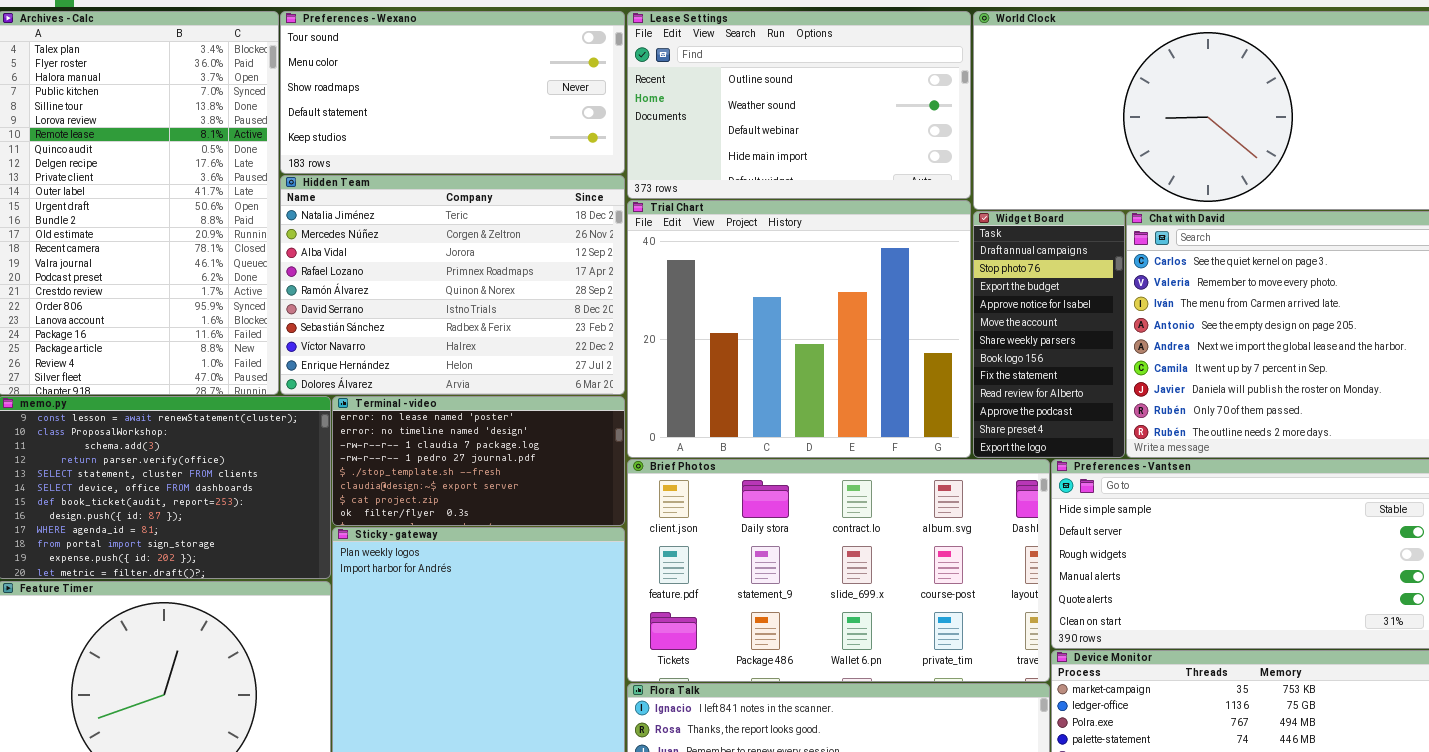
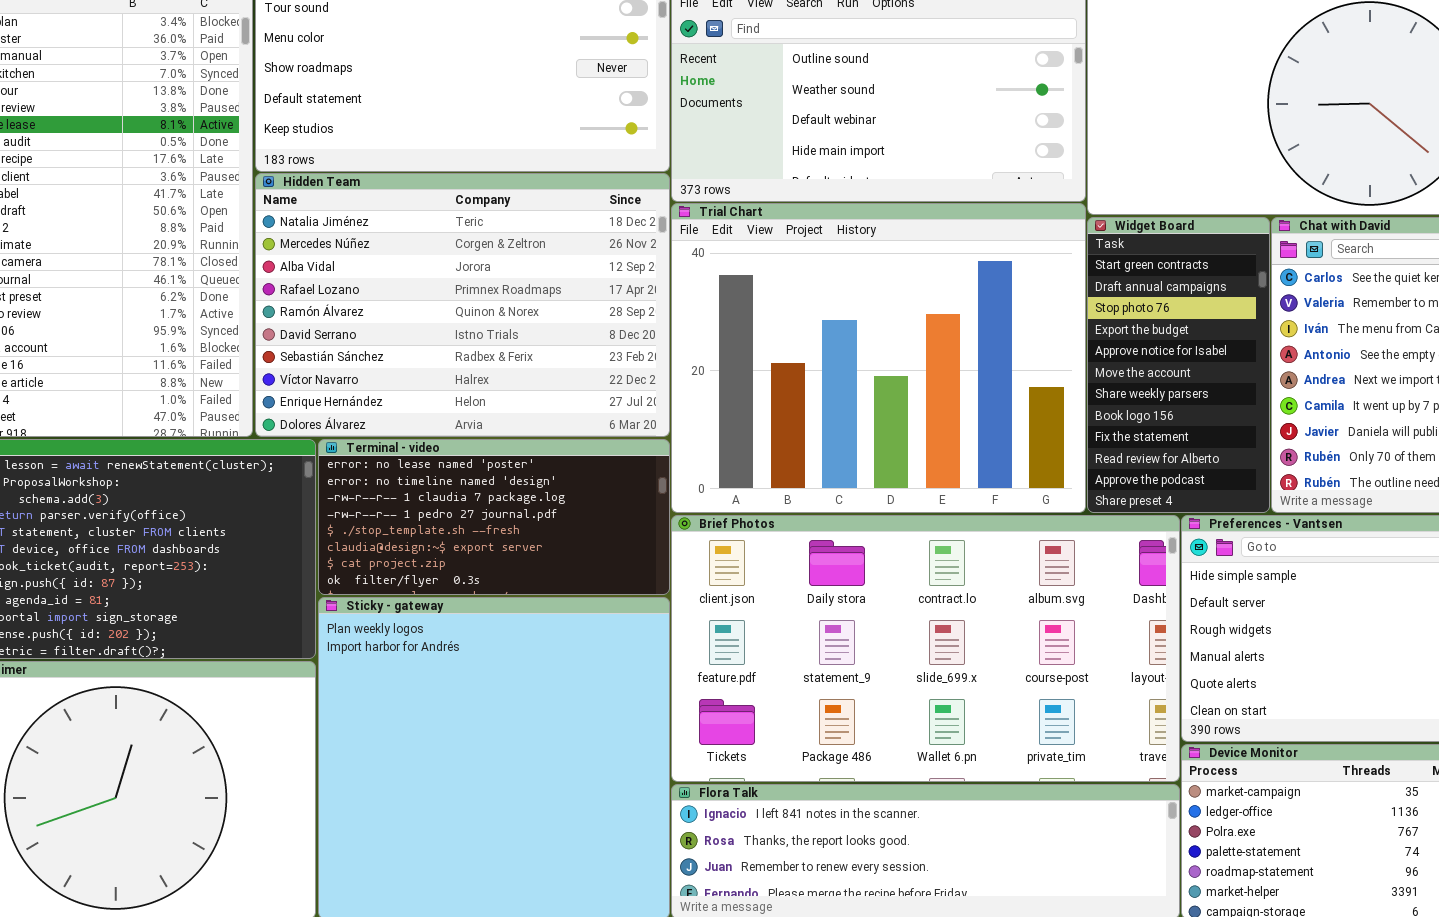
Widget Board: [973,211,1125,458] -> [1087,217,1270,513], scrolled up 1 row

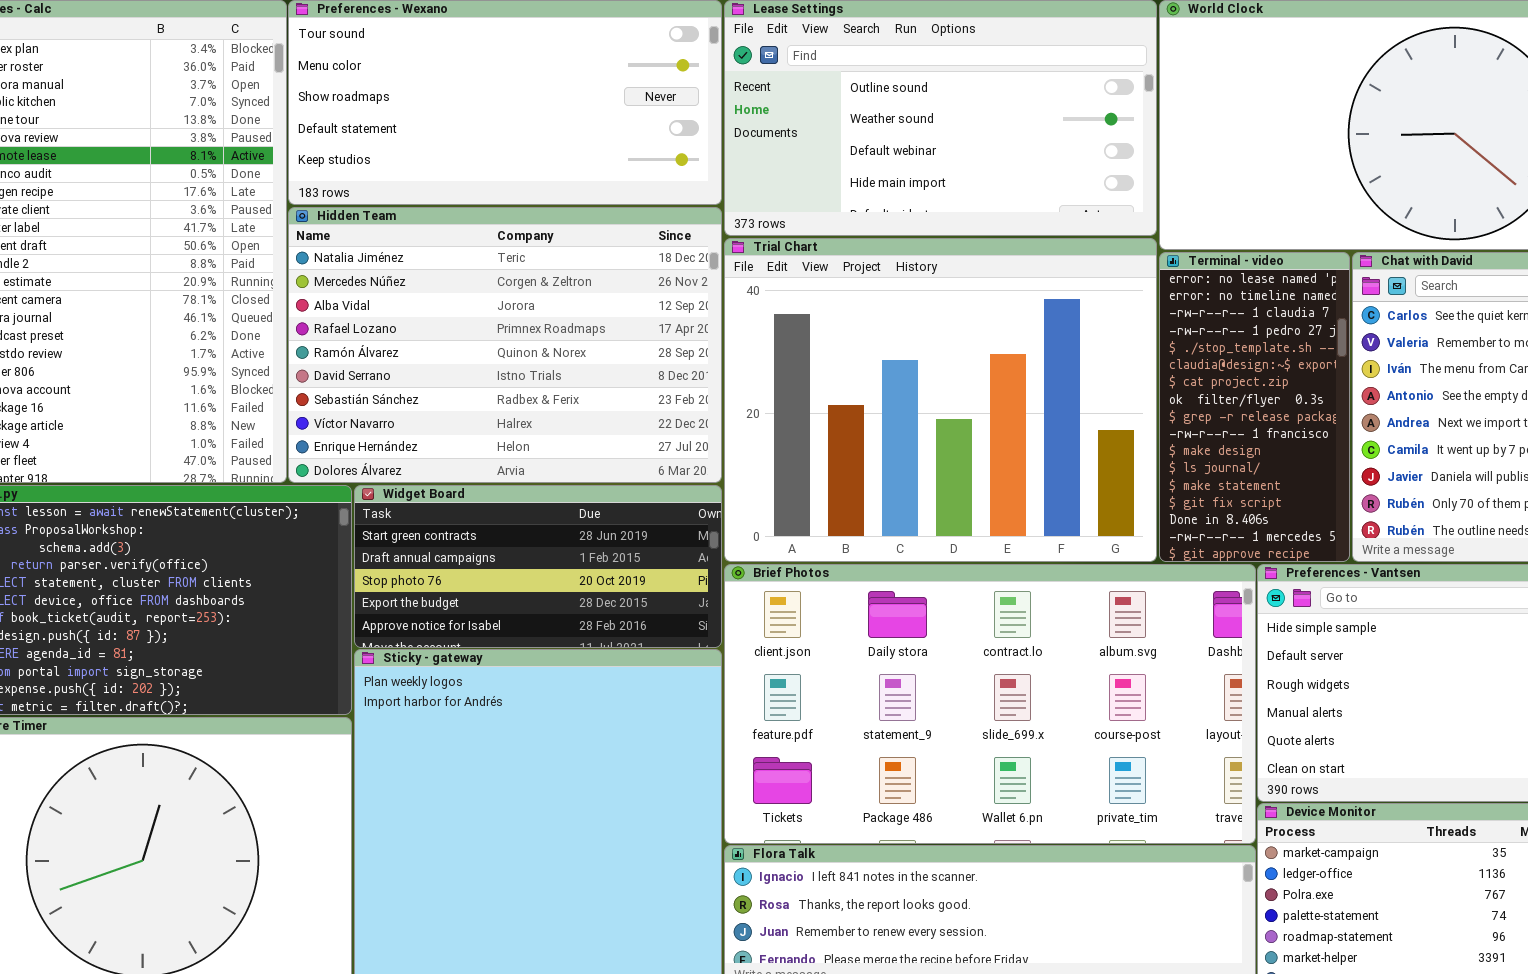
Widget Board: [1087,217,1270,513] -> [354,485,722,648], moved, resized
Terminal - video: [318,439,670,595] -> [1159,252,1350,562], moved, resized

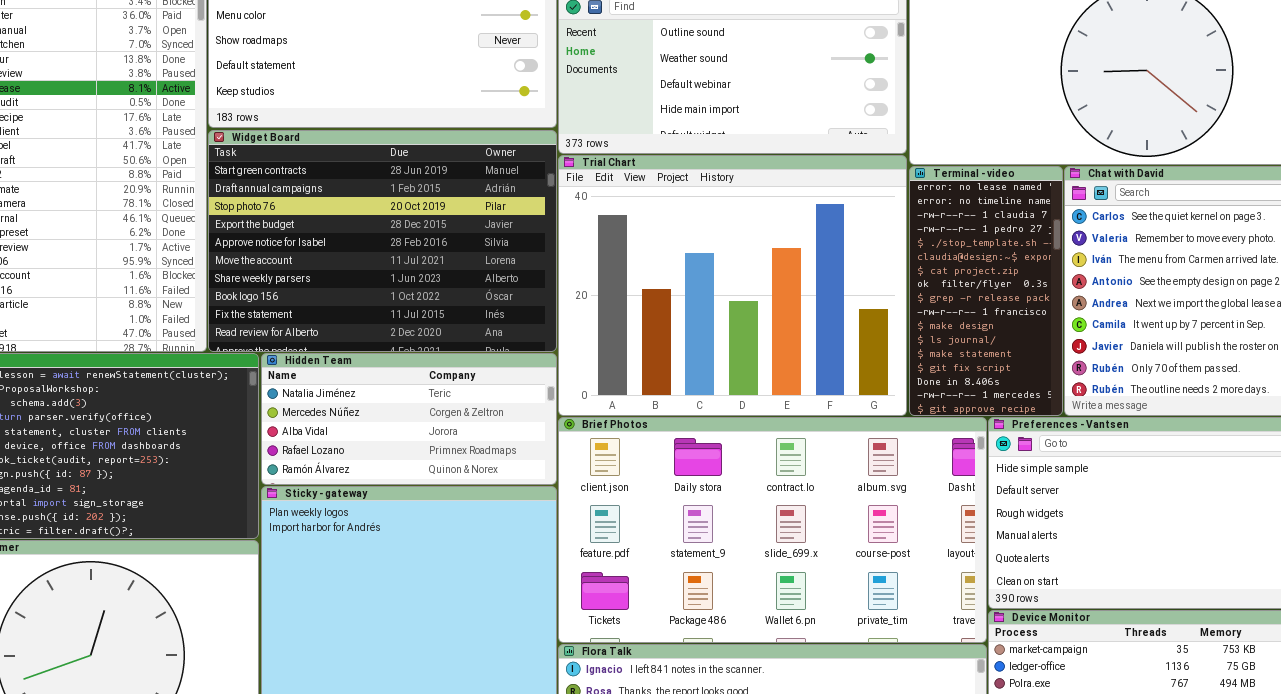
Hidden Team: [288,207,722,483] -> [261,353,557,485], moved, resized
Widget Board: [354,485,722,648] -> [208,130,557,352], moved, resized

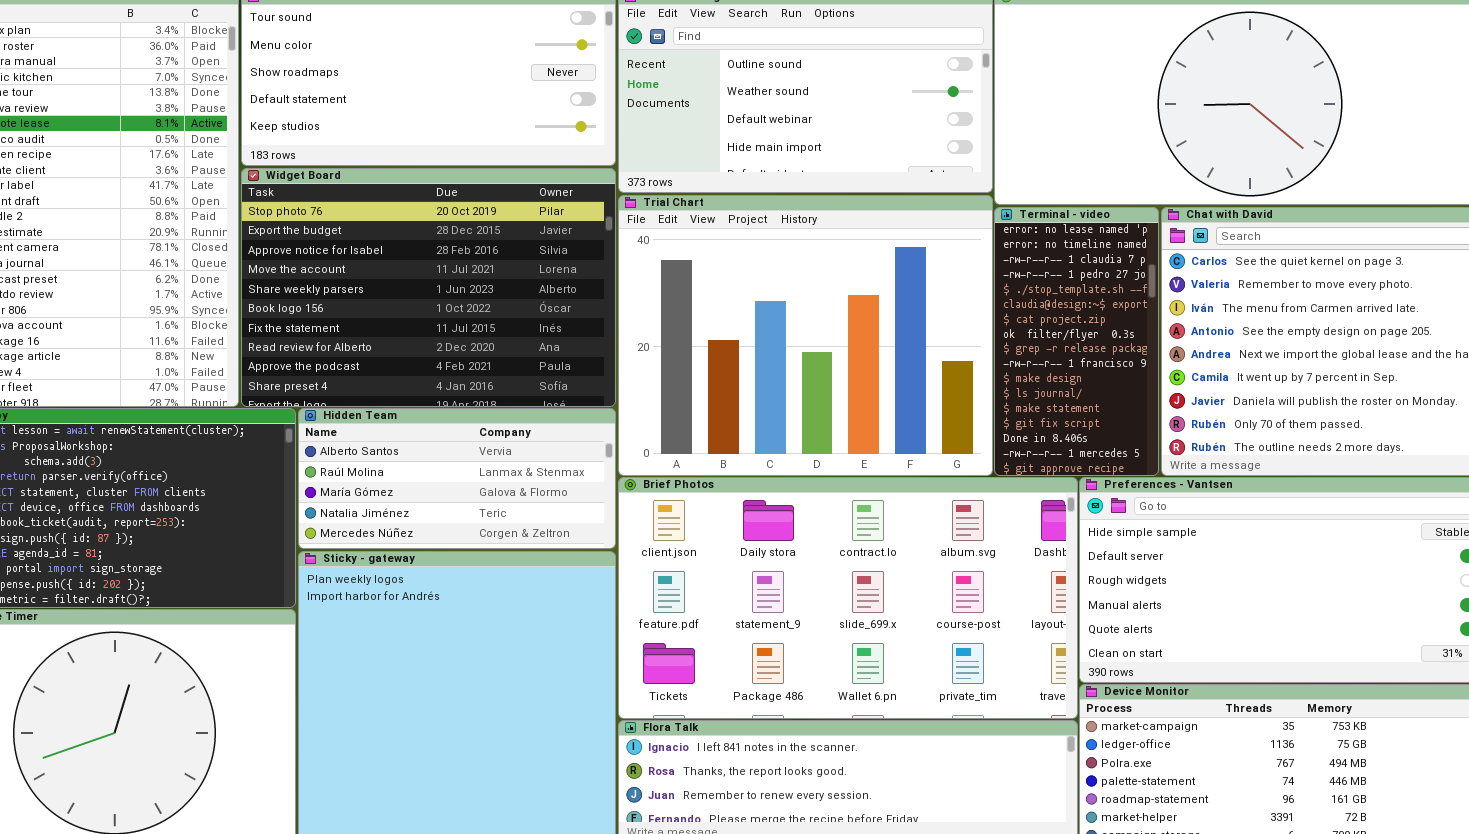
Widget Board: [208,130,557,352] -> [241,168,616,407], scrolled down 2 rows
Hidden Team: [261,353,557,485] -> [298,408,616,549], scrolled up 3 rows

